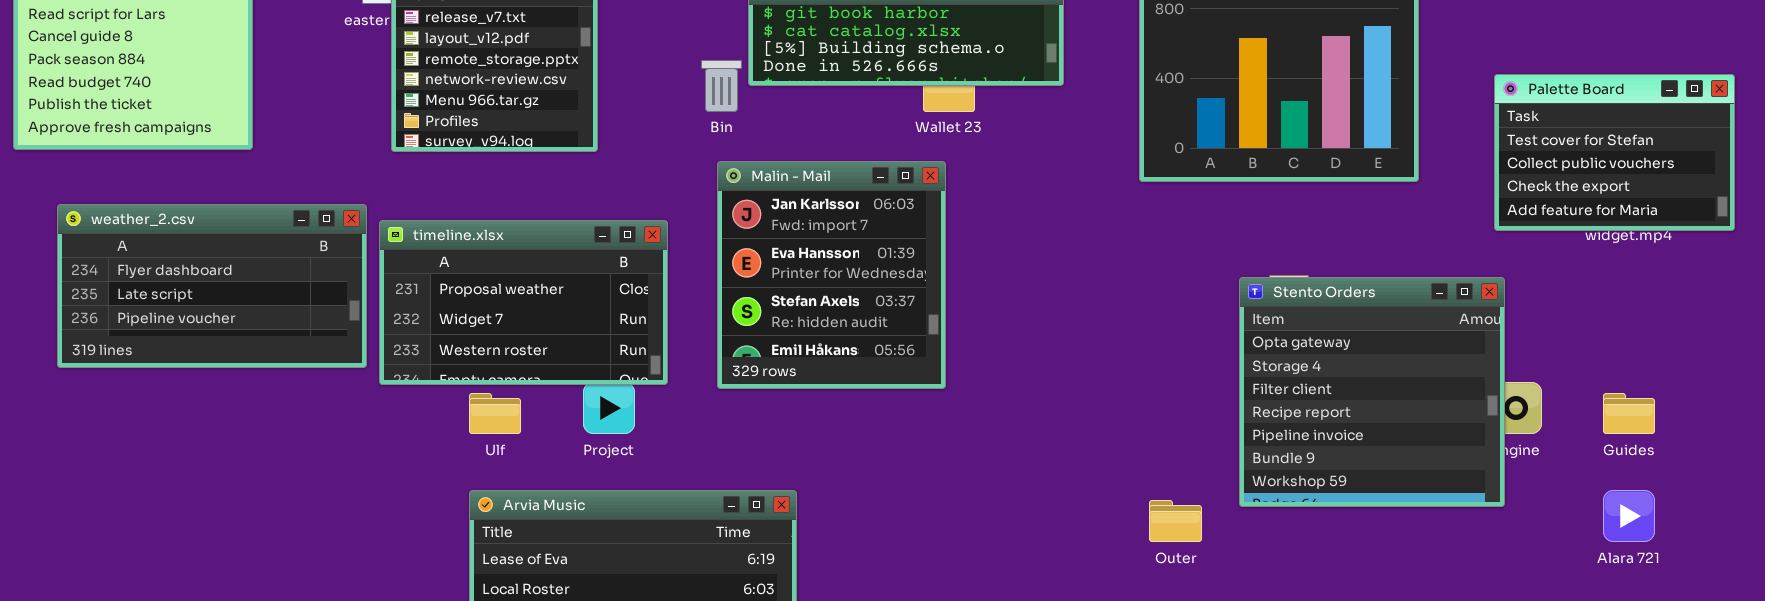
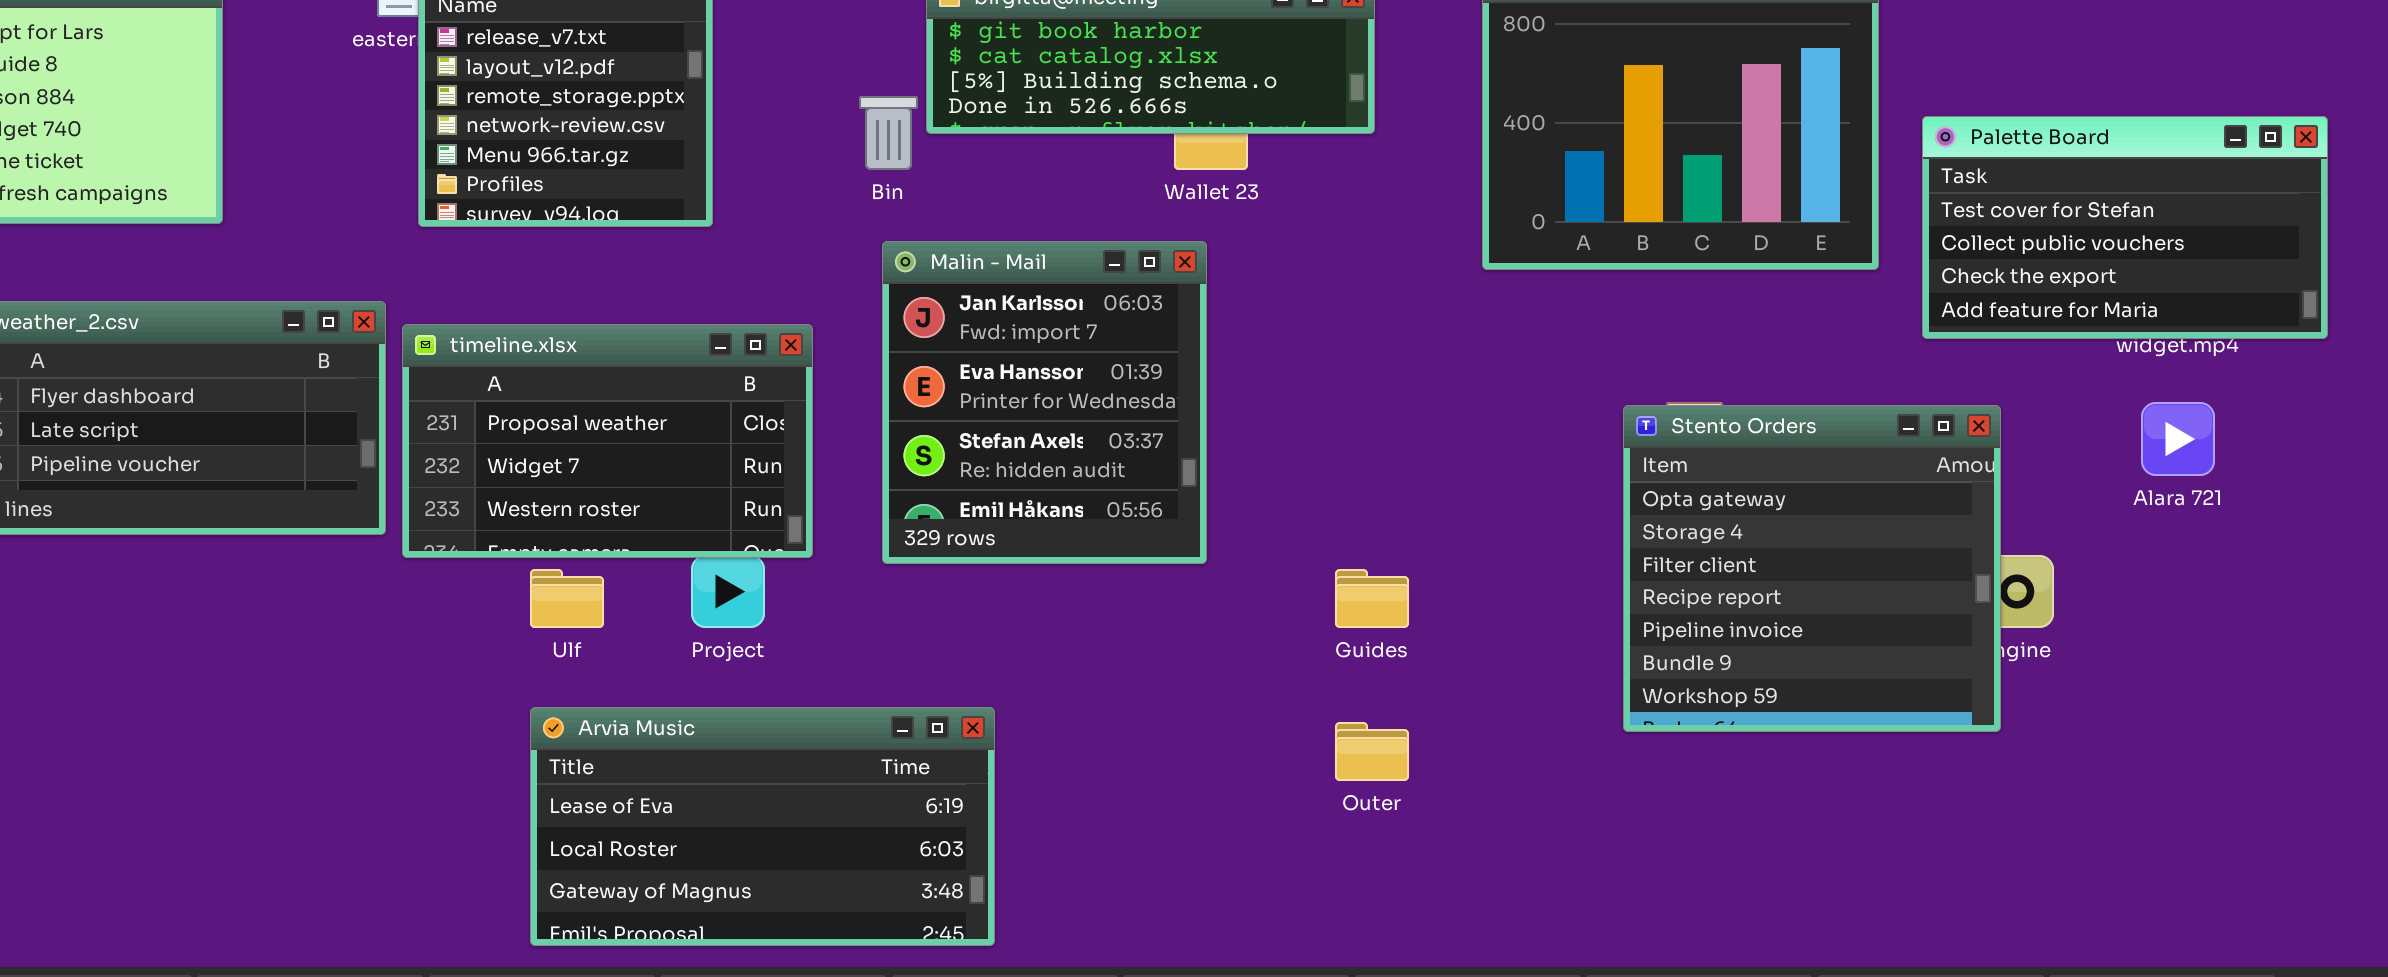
Palette Board: [1494,74,1735,231] -> [1922,116,2328,339], resized
Guides: [1603,393,1655,434] -> [1335,569,1409,628], moved
Alara 721: [1603,490,1655,542] -> [2141,402,2215,476], moved
Outer: [1149,500,1202,542] -> [1335,722,1409,781], moved

